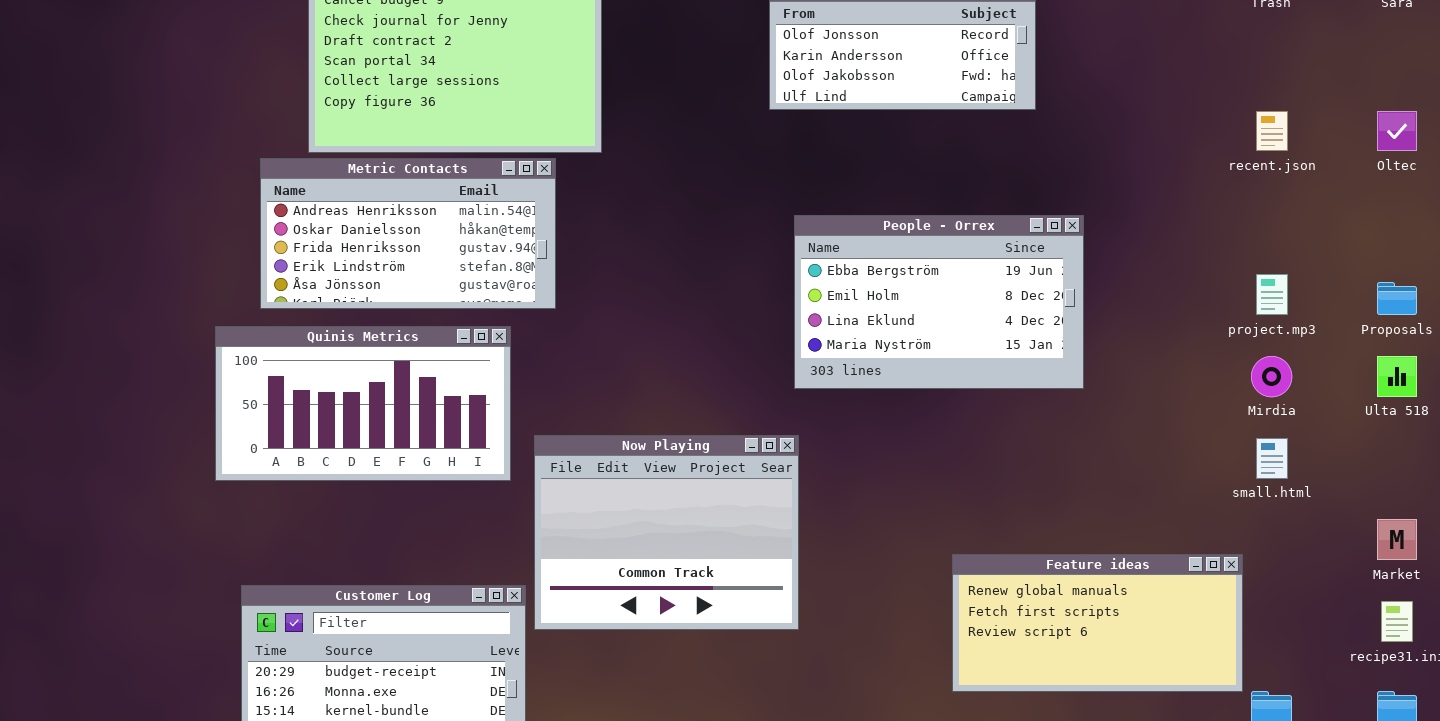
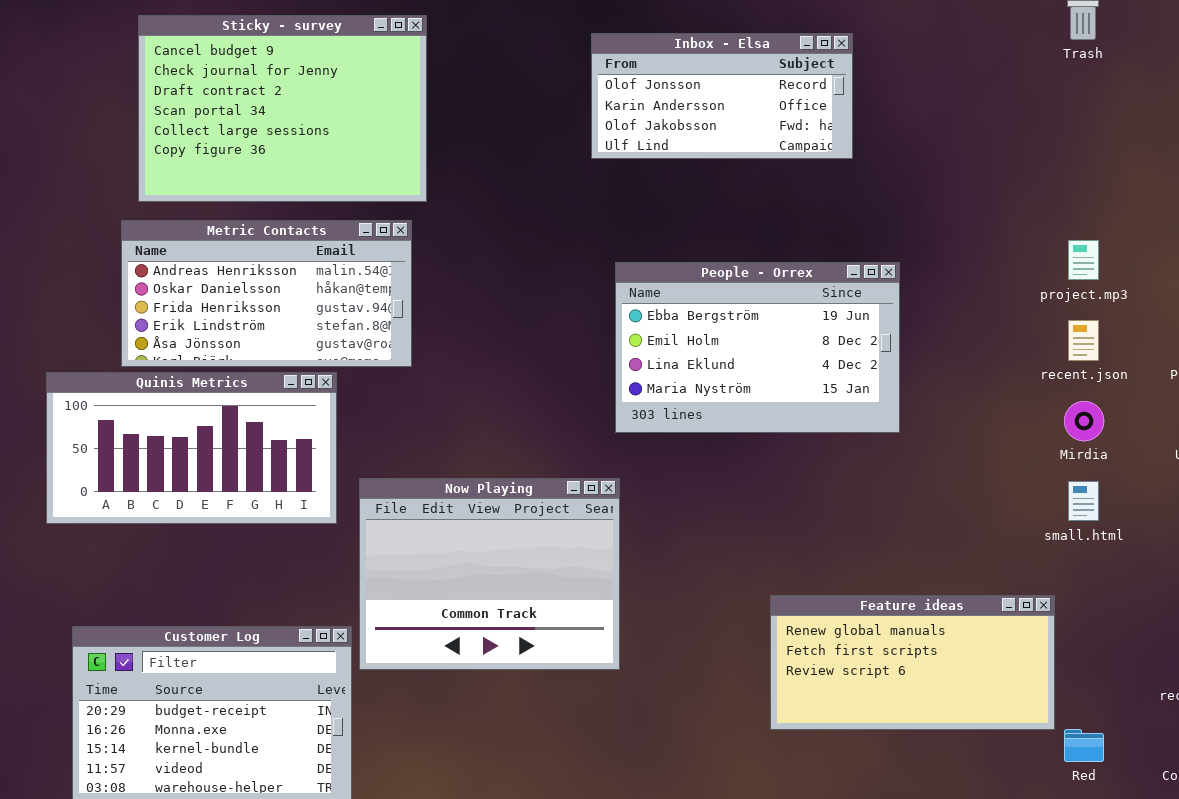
recent.json: [1256,111,1288,151] -> [1068,320,1099,361], moved
Metric Contacts: [260,158,556,309] -> [121,220,412,367], moved
project.mp3: [1256,274,1288,315] -> [1068,240,1099,280], moved

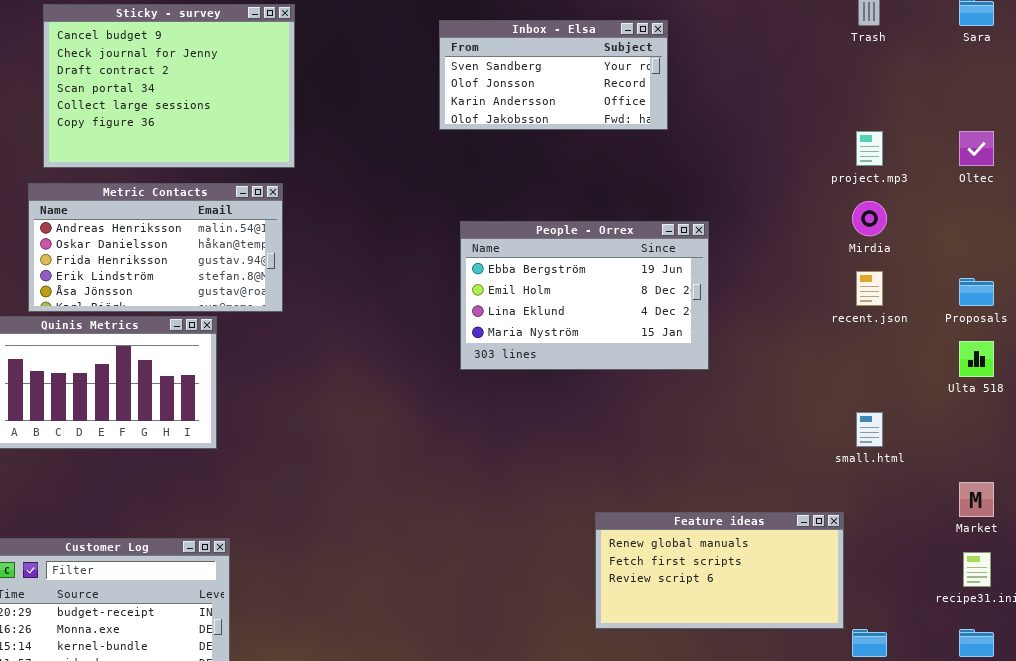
Inbox - Elsa: [591,33,853,159] -> [439,20,668,130], scrolled up 1 row
project.mp3: [1068,240,1099,280] -> [856,131,883,166], moved
Mirdia: [1064,401,1104,441] -> [852,201,887,236], moved
Now Playing: [359,478,620,670] -> none, closed

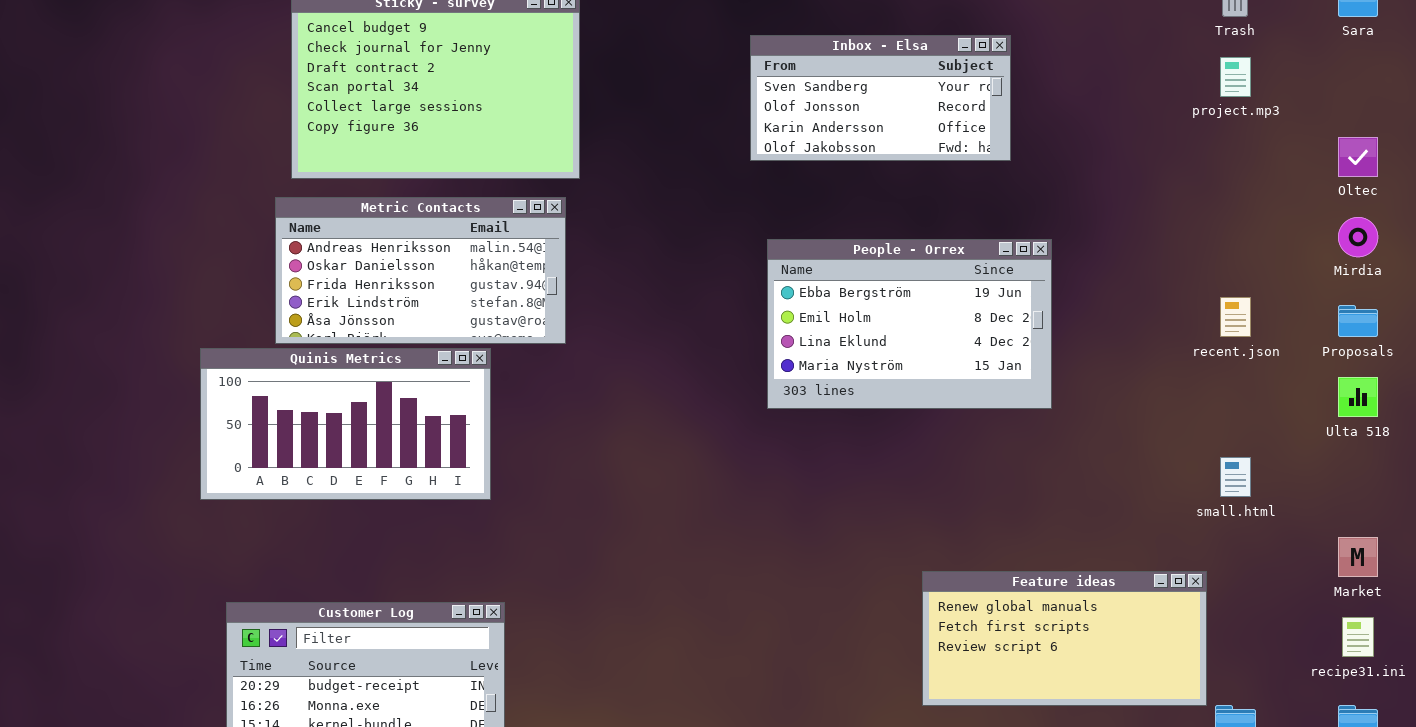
Inbox - Elsa: [439,20,668,130] -> [750,35,1011,161], moved
project.mp3: [856,131,883,166] -> [1220,57,1251,97], moved
Mirdia: [852,201,887,236] -> [1338,217,1378,257], moved

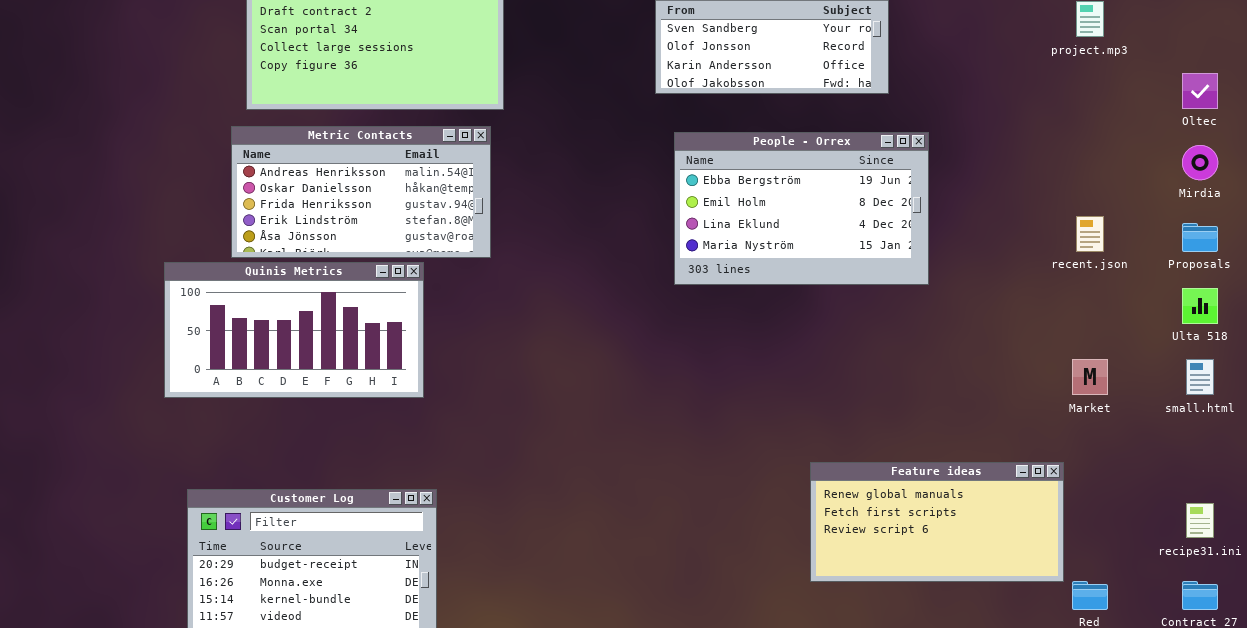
People - Orrex: [767,239,1052,409] -> [674,132,929,285], moved
small.html: [1220,457,1251,497] -> [1186,359,1214,395], moved
Market: [1338,537,1378,577] -> [1072,359,1108,395], moved

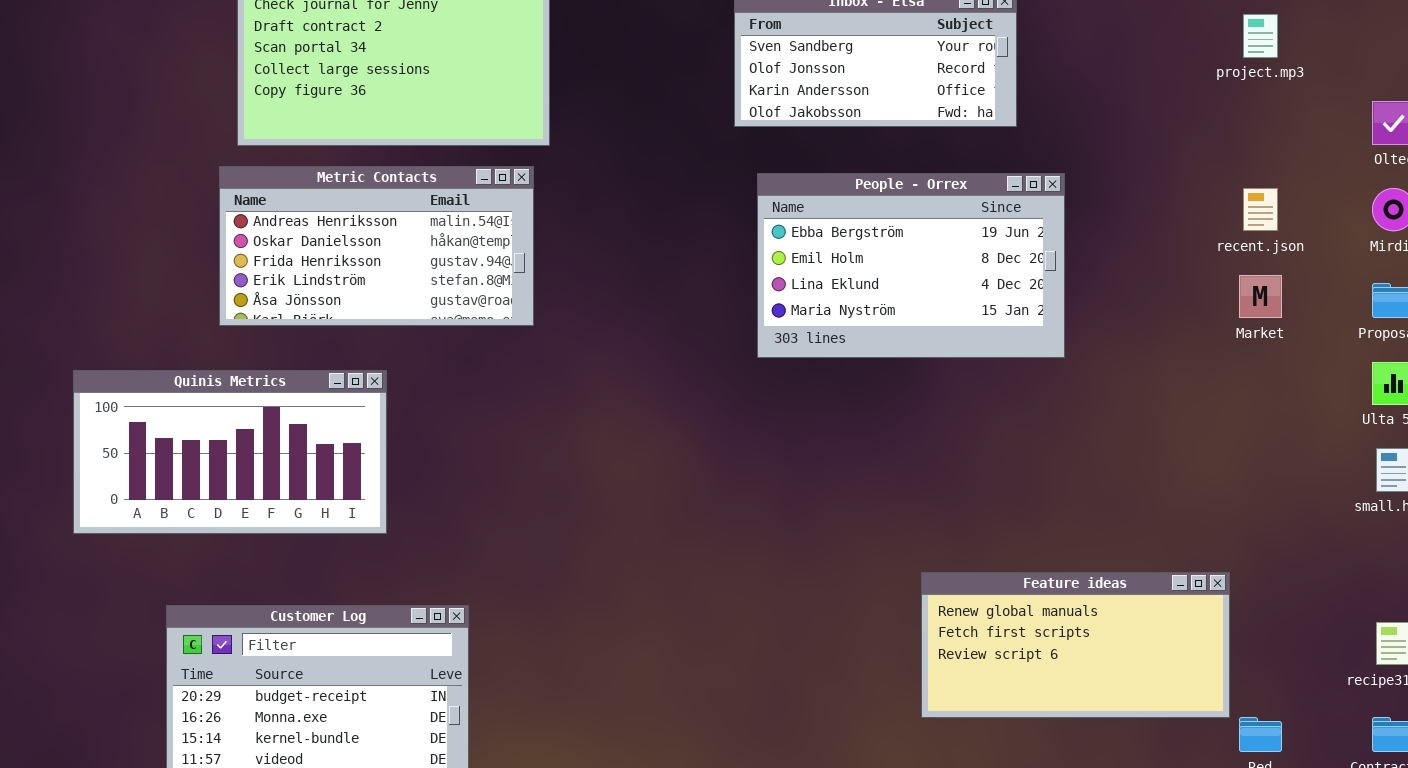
recent.json: [1076,216,1104,252] -> [1243,188,1278,231], moved
Quinis Metrics: [164,262,424,398] -> [73,370,387,534], moved
Market: [1072,359,1108,395] -> [1239,275,1282,318], moved

